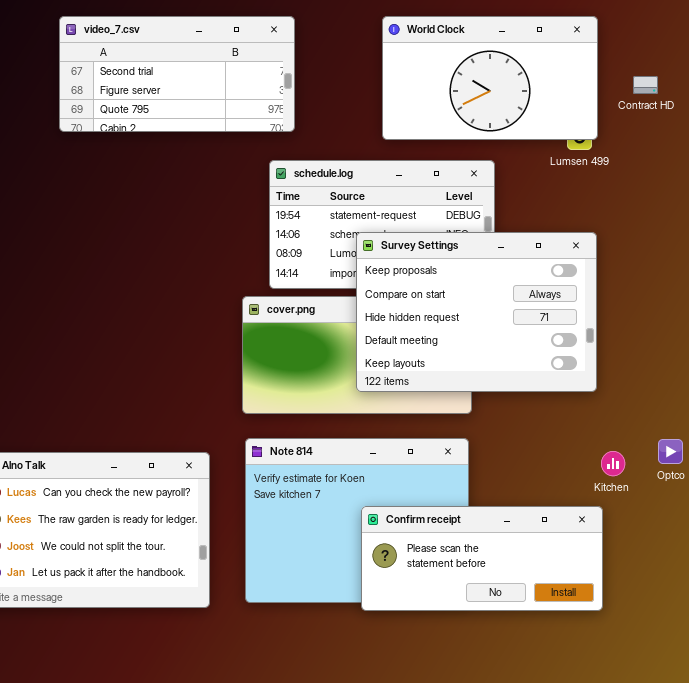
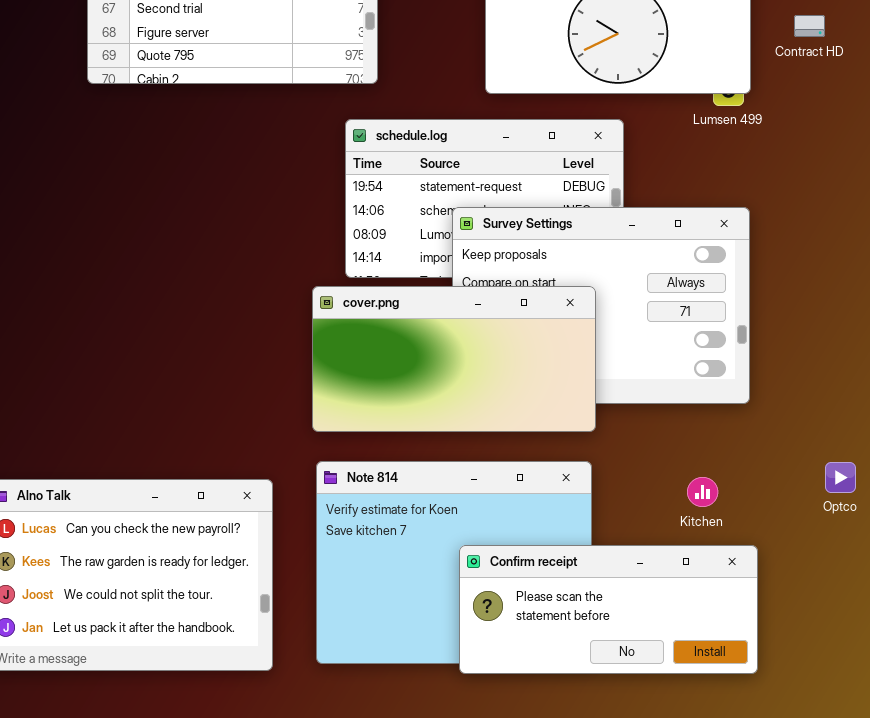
cover.png: [242,296,472,414] -> [312,286,596,432], raised
Kitchen: [601,451,625,476] -> [687,477,718,507], moved

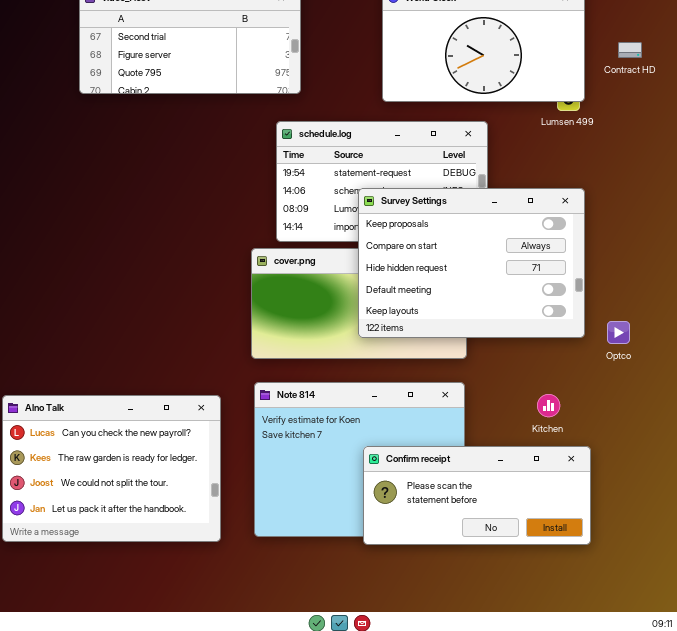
Survey Settings: [452,207,750,404] -> [358,188,585,338], raised
Optco: [825,462,856,493] -> [607,321,630,344], moved

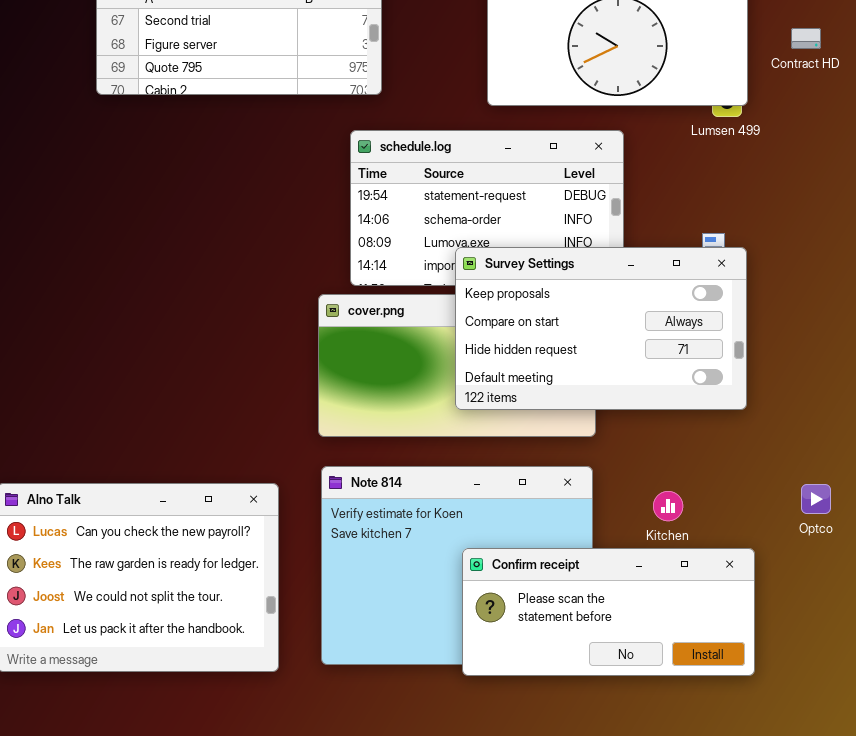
Survey Settings: [358,188,585,338] -> [455,247,747,410], resized
Optco: [607,321,630,344] -> [801,484,831,514], moved
Kitchen: [537,394,560,417] -> [653,491,683,521], moved

